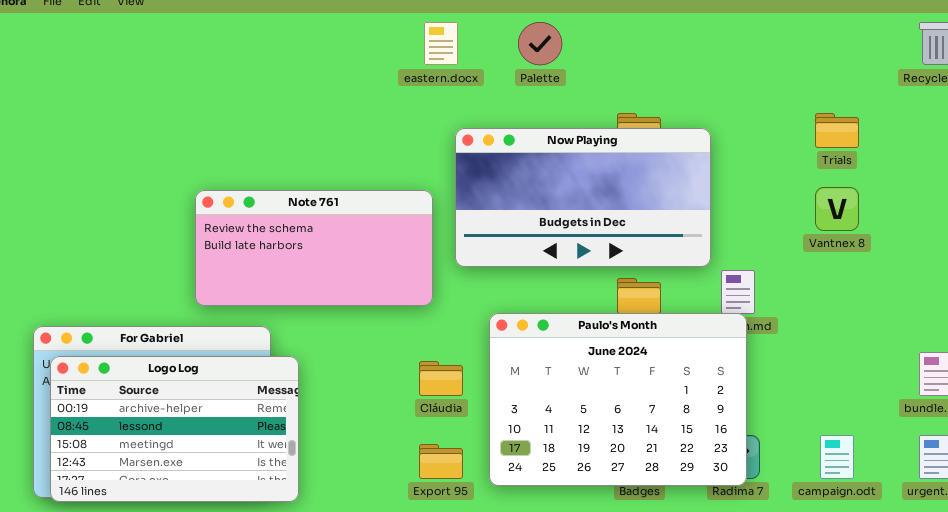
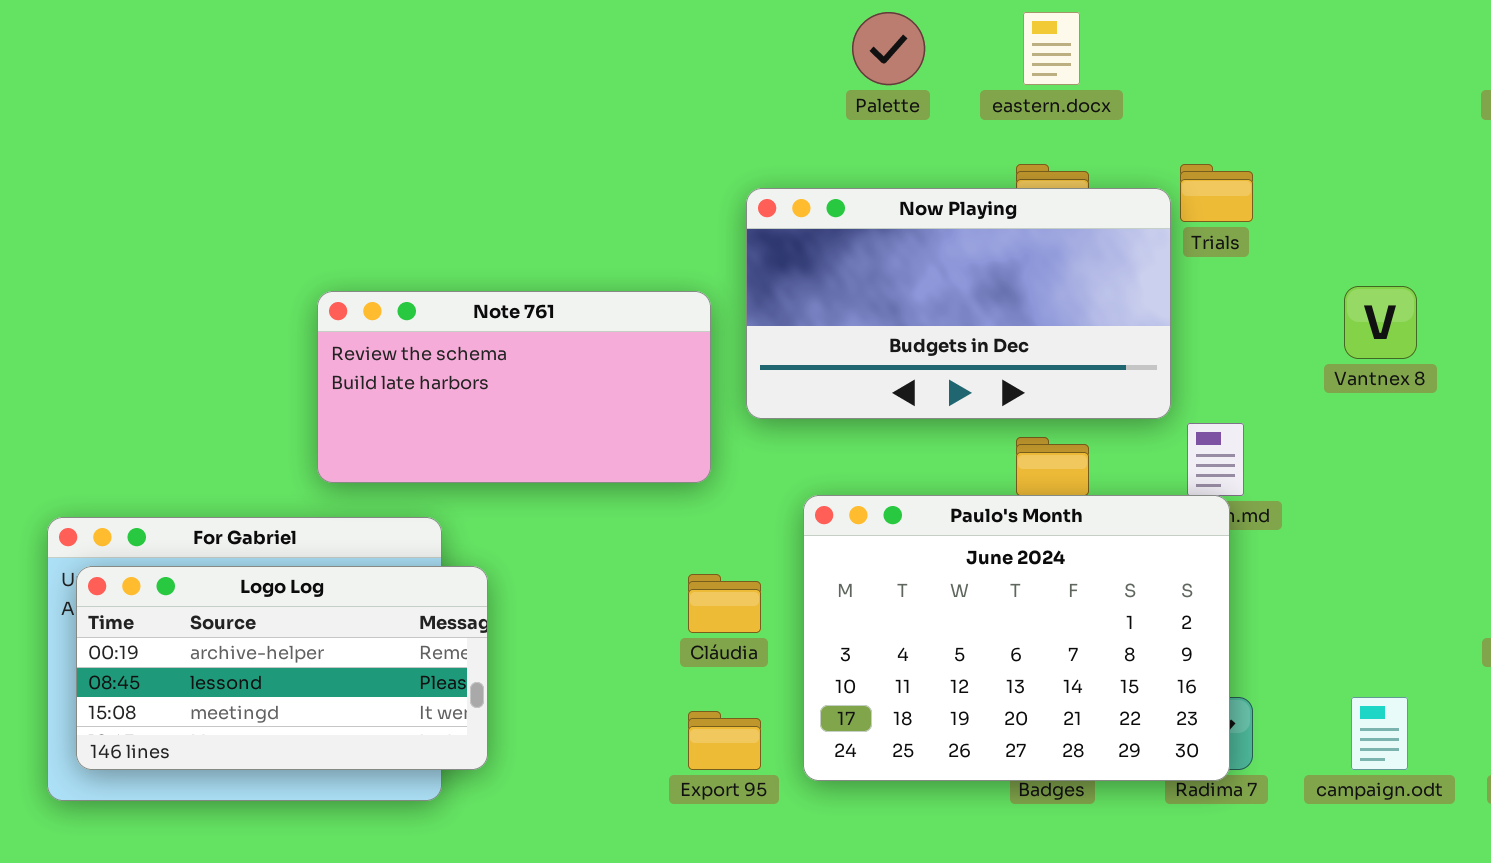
eastern.docx: [424,22,458,65] -> [1023,12,1080,85], moved
Trials: [815,113,859,148] -> [1180,164,1253,222], moved
Logo Log: [50,356,299,502] -> [76,566,488,770], resized

